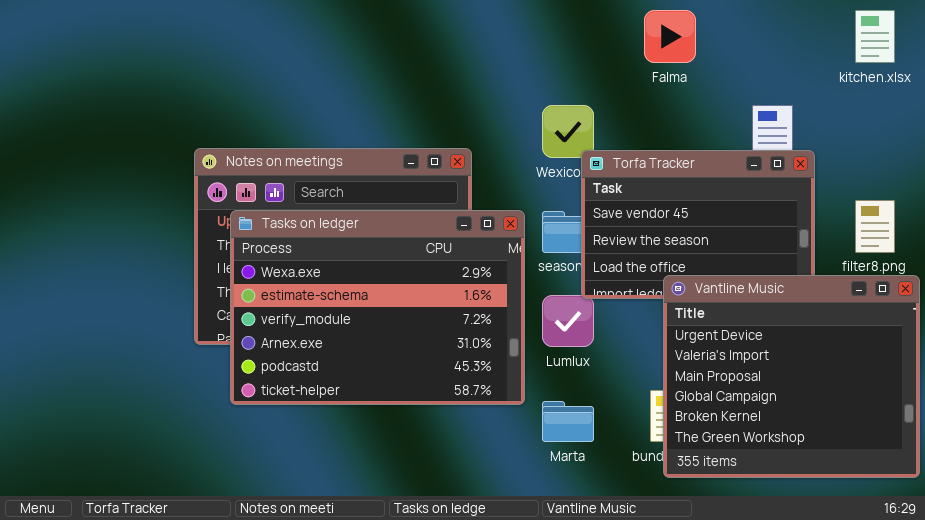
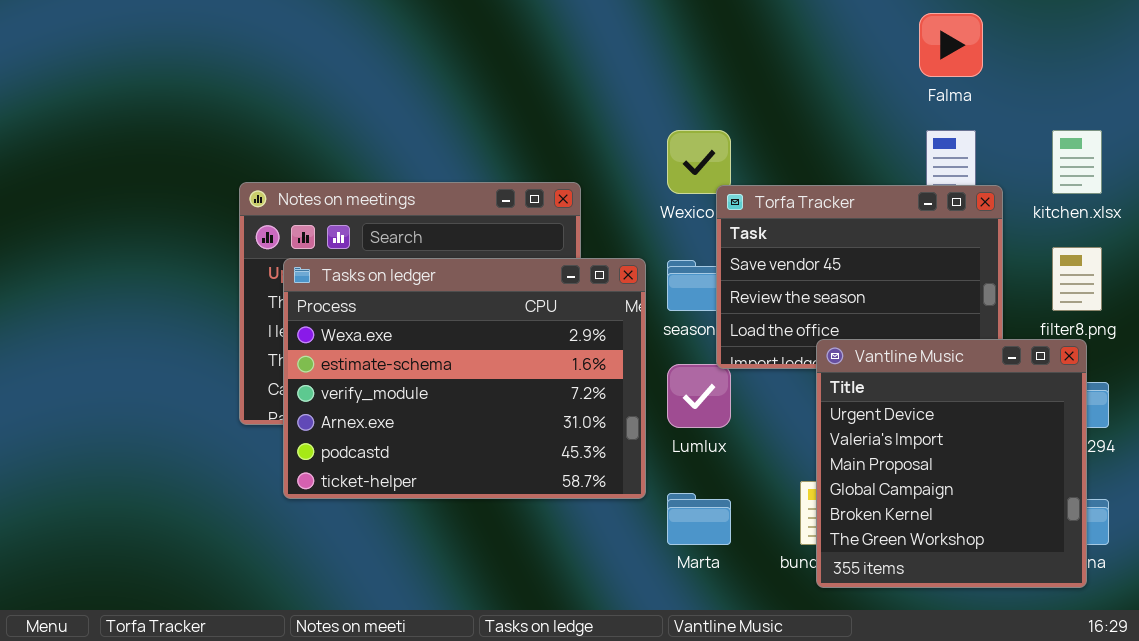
Falma: [644,10,696,63] -> [919,13,983,77], moved
kitchen.xlsx: [855,10,895,63] -> [1052,130,1102,194], moved
Vantline Music: [663,275,920,478] -> [816,339,1087,588], resized

